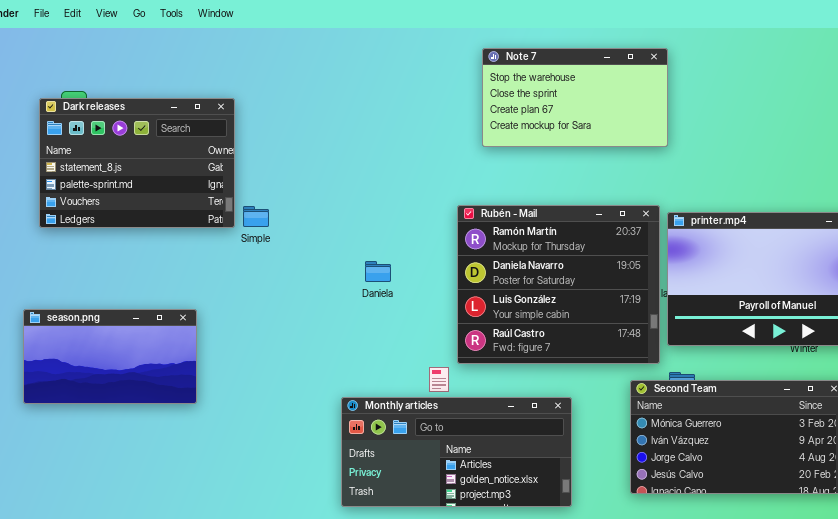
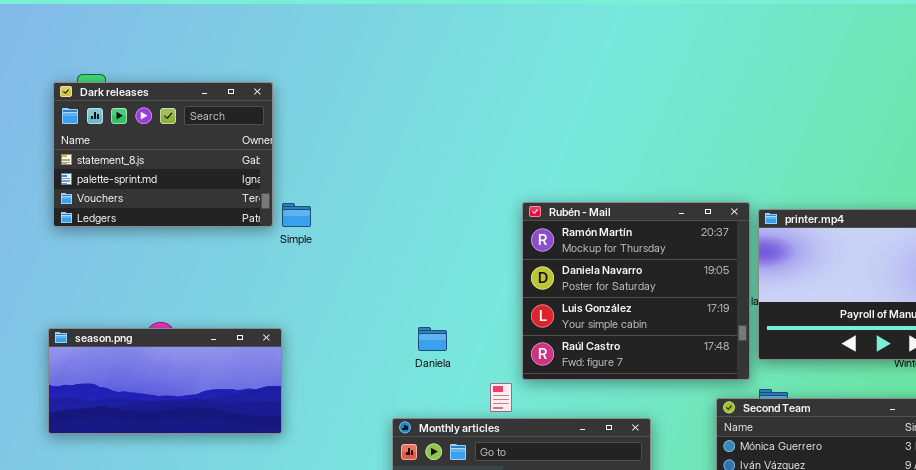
Note 7: [482,48,668,147] -> none, closed
Daniela: [365,261,391,282] -> [418,327,447,351], moved
season.png: [23,309,197,404] -> [48,328,282,434], moved, resized

